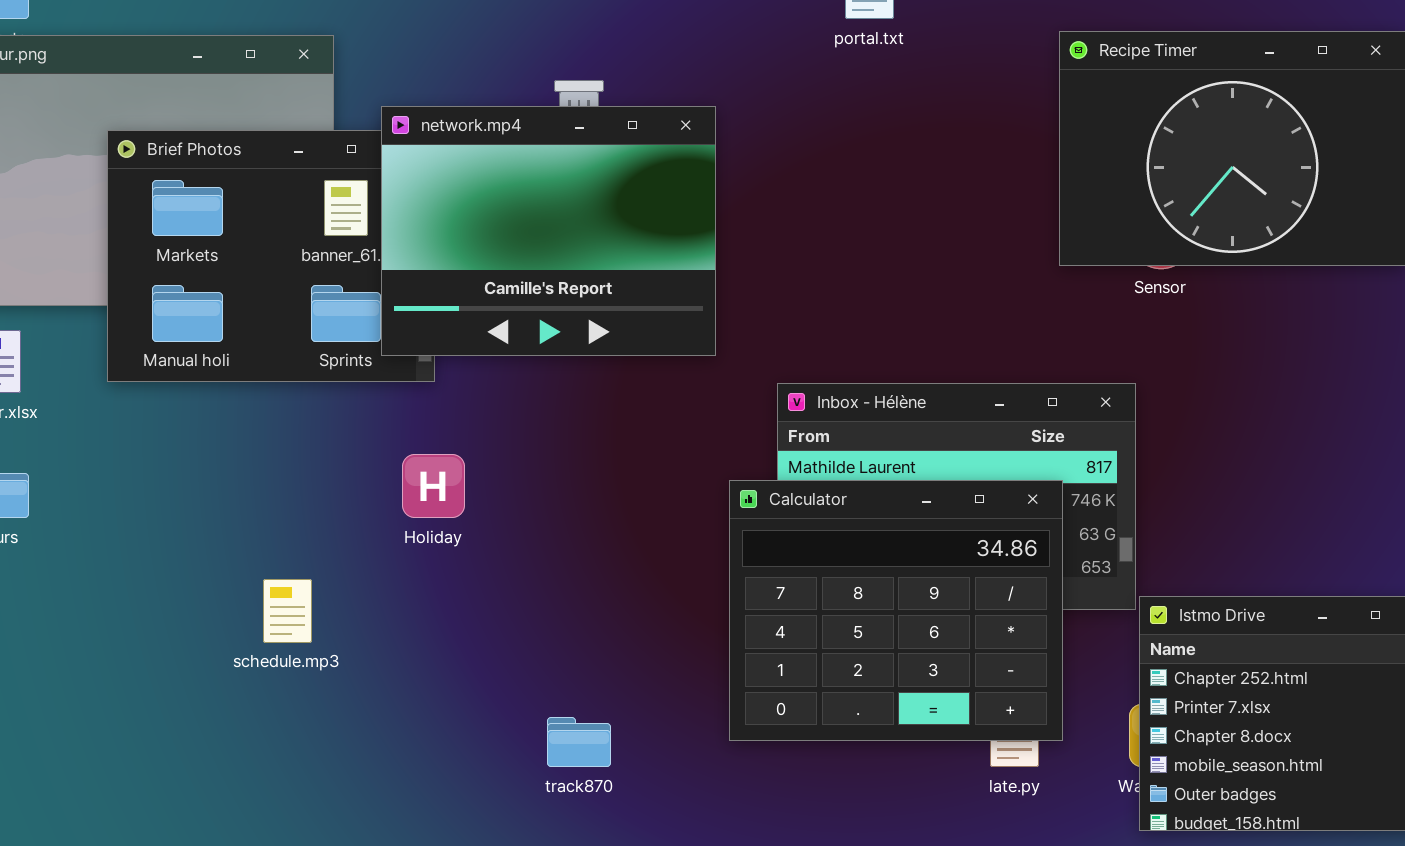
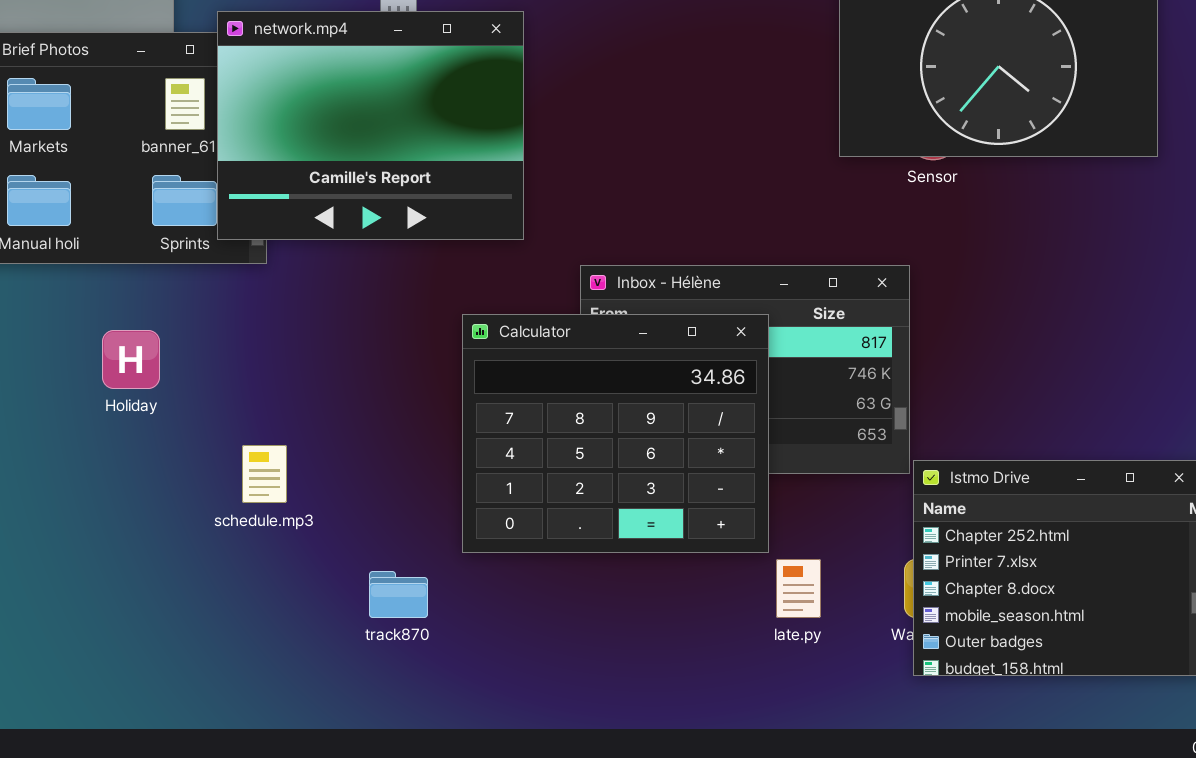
Holiday: [402,454,465,518] -> [102,330,160,389], moved
Calculator: [729,480,1063,741] -> [462,314,769,553], moved
schedule.mp3: [263,579,312,643] -> [242,445,287,503], moved

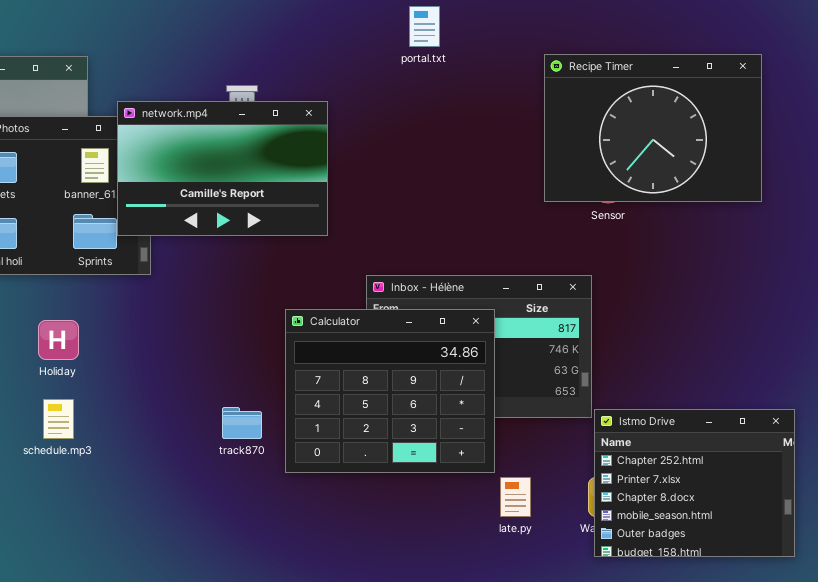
network.mp4: [217,11,524,240] -> [117,101,328,236], resized
schedule.mp3: [242,445,287,503] -> [43,399,74,439], moved
track870: [369,571,428,618] -> [222,407,262,439], moved

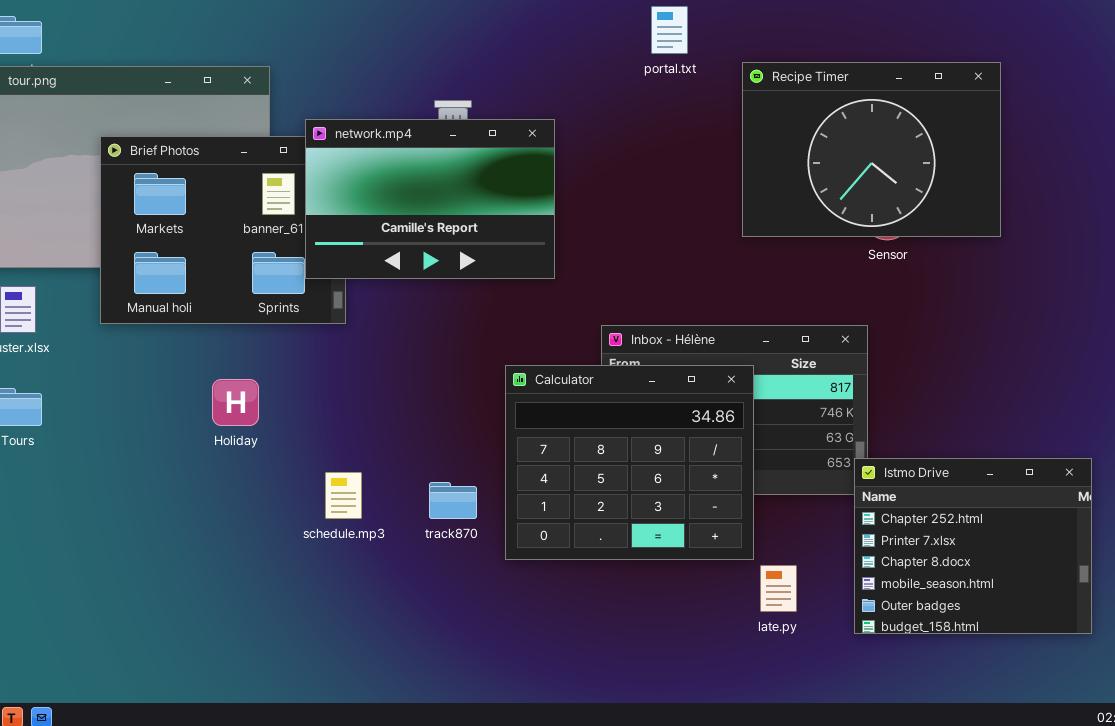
Recipe Timer: [544,54,762,202] -> [742,62,1001,237], moved
schedule.mp3: [43,399,74,439] -> [325,472,362,519], moved
Istmo Drive: [594,409,795,557] -> [854,458,1092,634], moved

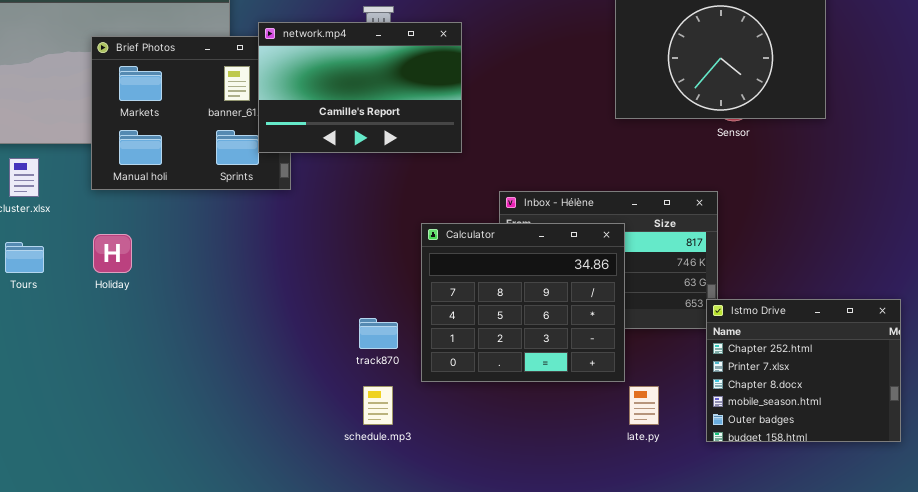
Holiday: [212,379,259,426] -> [93,234,132,273], moved
schedule.mp3: [325,472,362,519] -> [363,386,393,425], moved

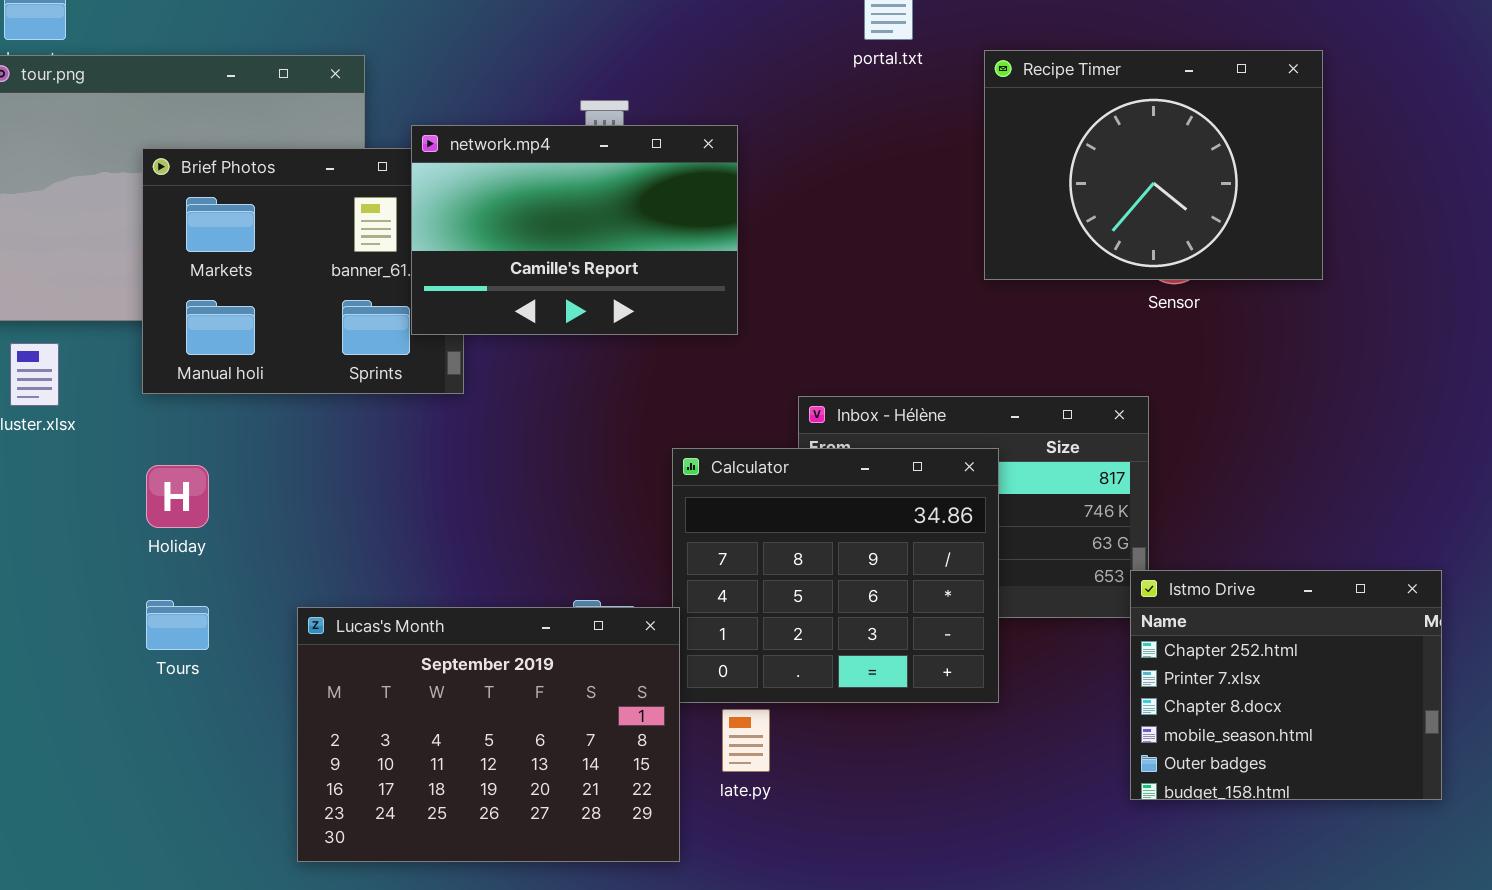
Tours: [5,242,44,273] -> [146,600,209,650], moved
Lucas's Month: none -> [297,607,680,862], opened
late.py: [629,386,659,425] -> [722,709,770,772], moved

